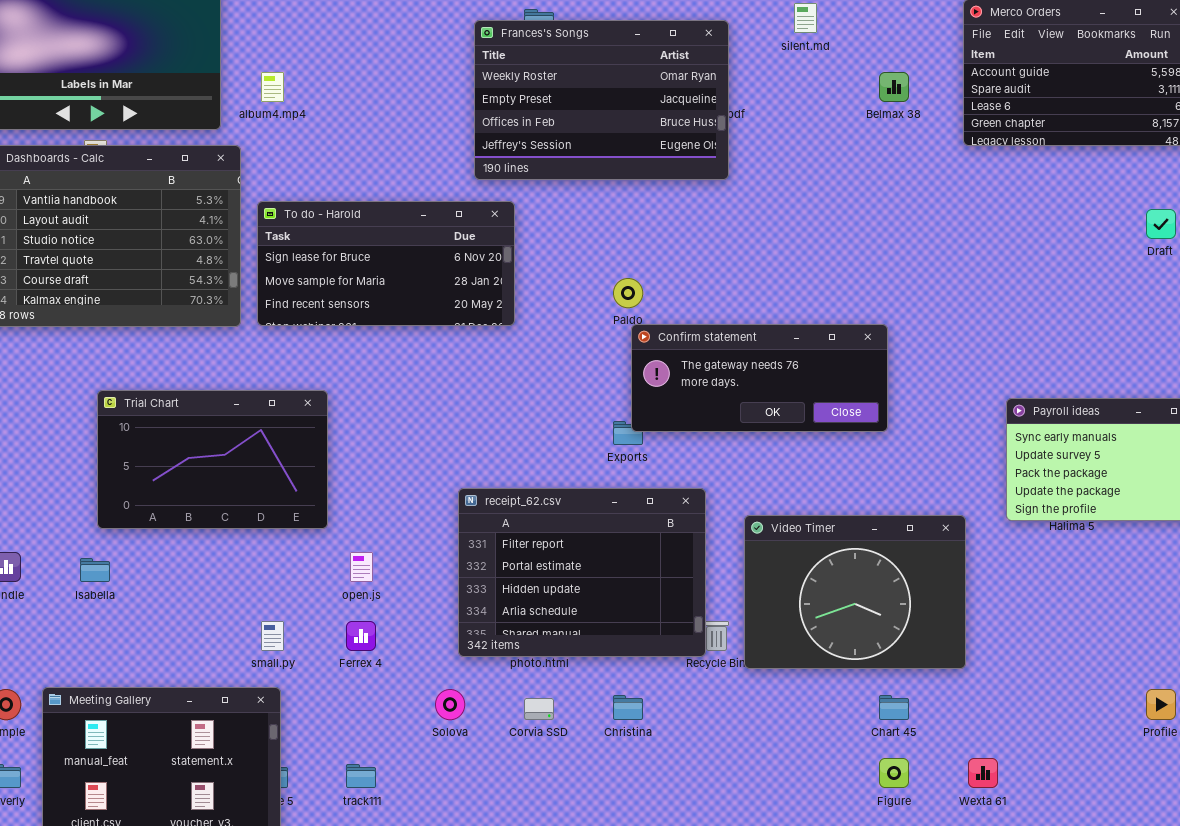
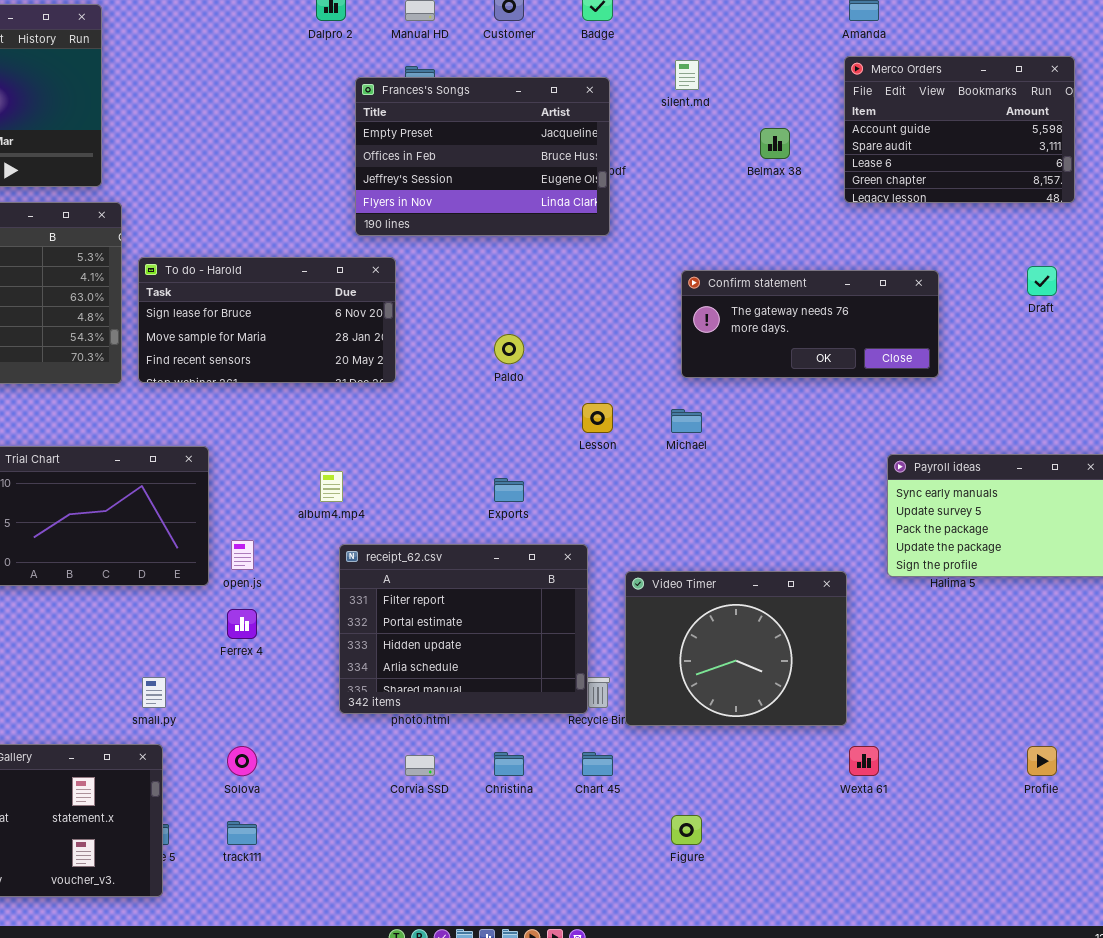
Frances's Songs: [474,20,729,180] -> [355,77,610,236], scrolled down 1 row
album4.mp4: [261,72,284,102] -> [320,471,343,502], moved
Confirm statement: [631,324,888,432] -> [681,270,939,378], moved
open.js: [350,552,373,582] -> [231,540,254,570], moved
Ferrex 4: [346,621,376,651] -> [227,609,257,639], moved
Solova: [435,689,465,720] -> [227,746,257,776], moved
Chart 45: [879,695,909,720] -> [582,752,613,776], moved
Figure: [879,758,909,788] -> [671,815,702,845], moved
Wexta 61: [968,758,998,788] -> [849,746,879,776], moved

